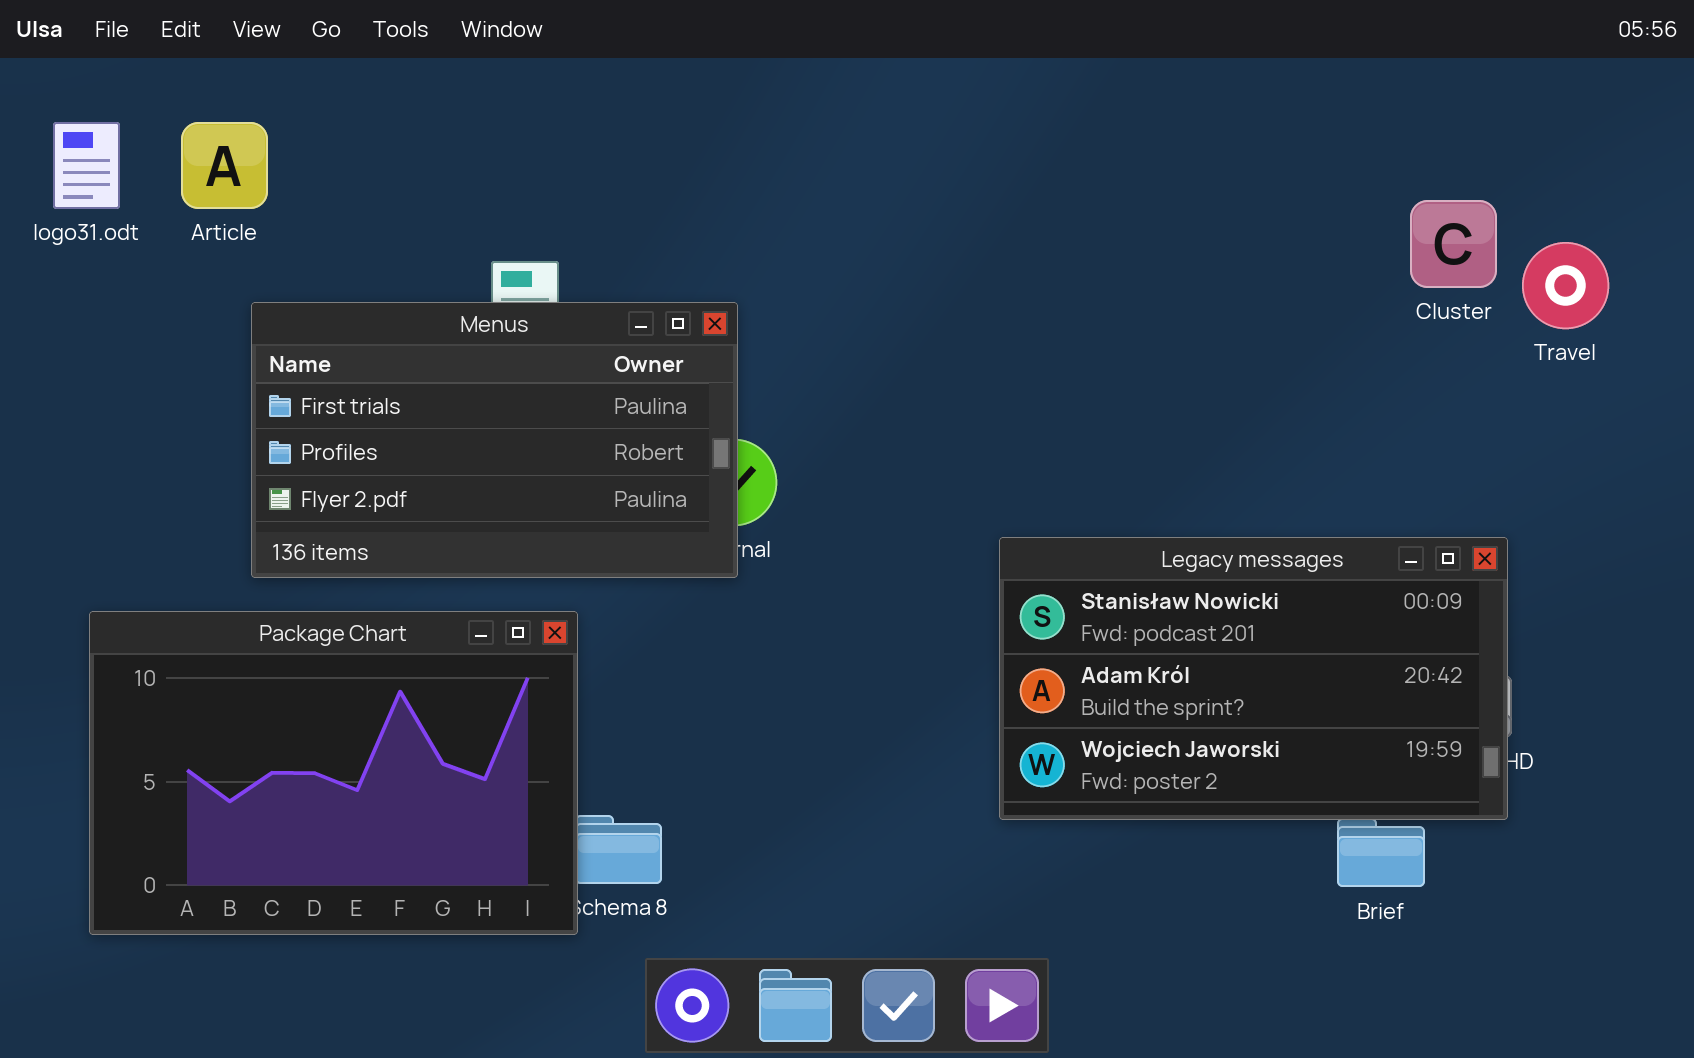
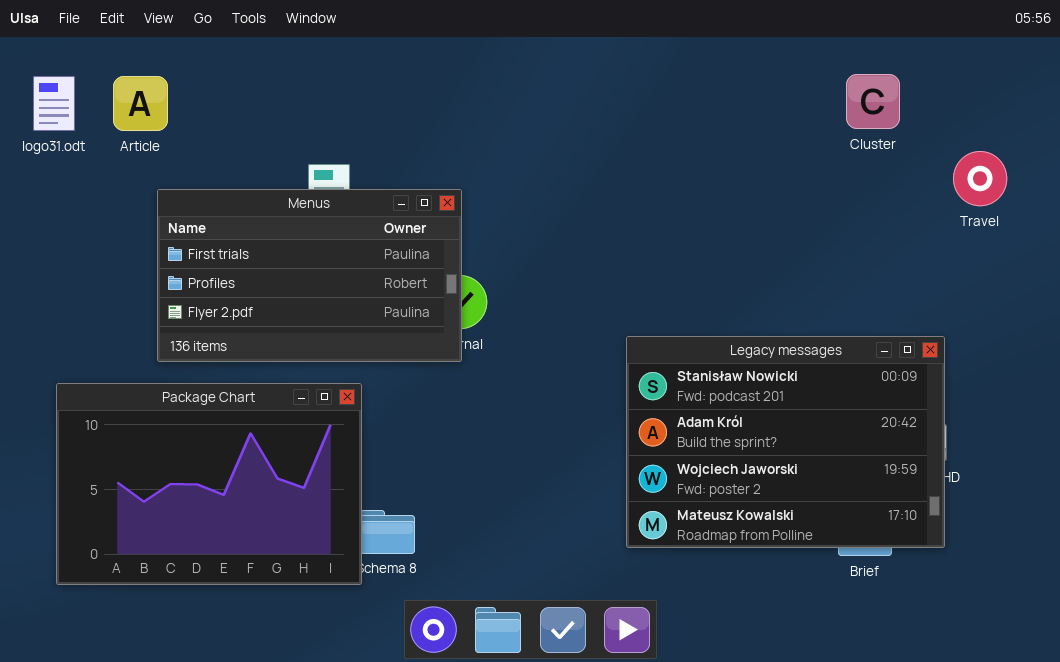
Cluster: [1410,200,1497,288] -> [846,74,900,129], moved
Legacy messages: [999,537,1508,820] -> [626,336,945,548], resized

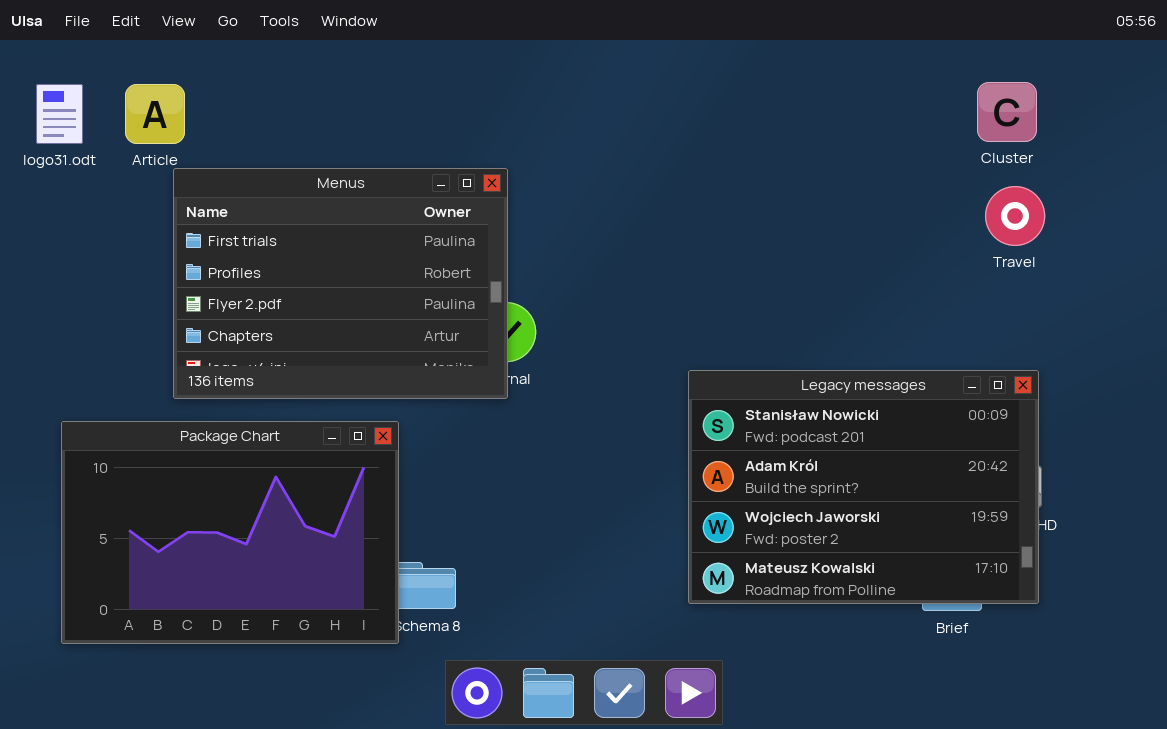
Cluster: [846,74,900,129] -> [977,82,1037,142], moved
Travel: [953,151,1007,206] -> [985,186,1045,246], moved
Menus: [157,189,462,362] -> [173,168,508,399], resized

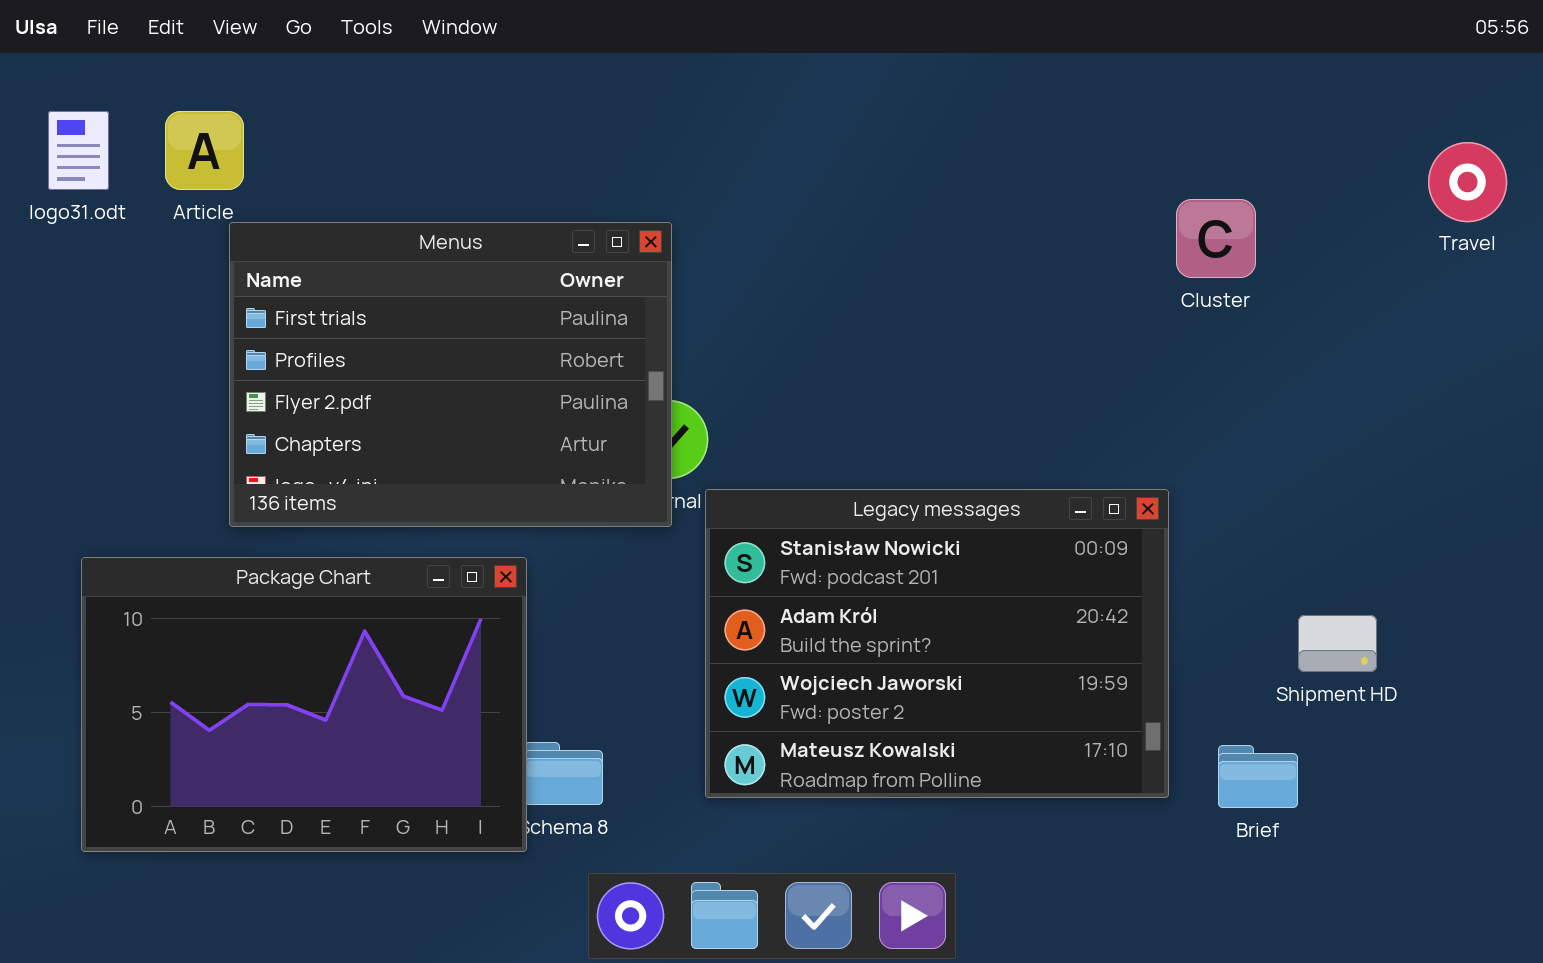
Cluster: [977,82,1037,142] -> [1176,199,1256,278], moved
Travel: [985,186,1045,246] -> [1428,142,1507,222], moved
Legacy messages: [688,370,1039,604] -> [705,489,1169,798], moved

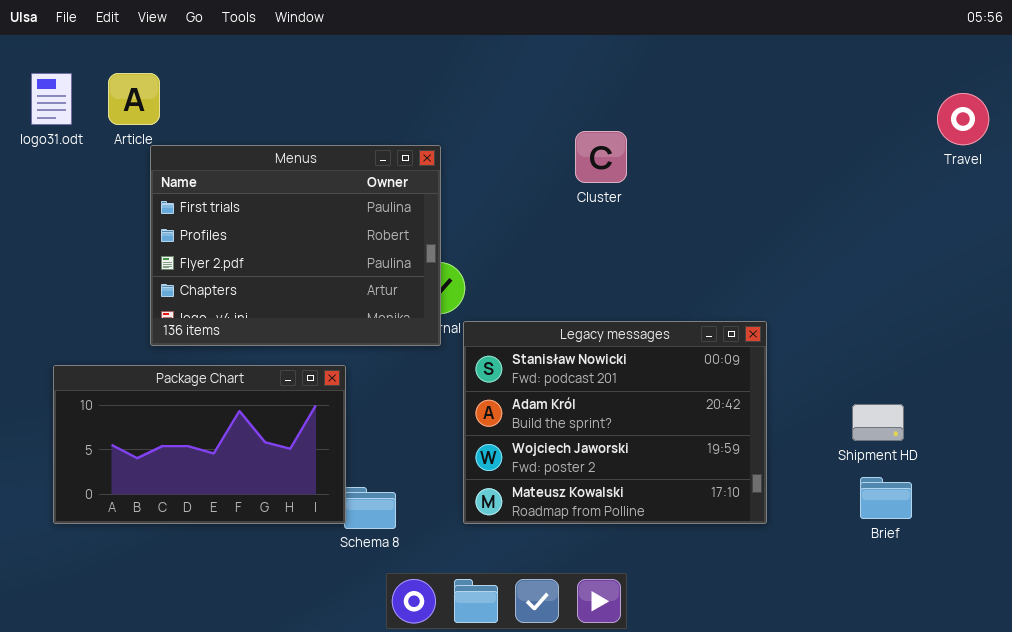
Cluster: [1176,199,1256,278] -> [575,131,627,183], moved
Package Chart: [81,557,527,852] -> [53,365,346,524], resized
Brief: [1218,745,1298,808] -> [860,477,912,519], moved

